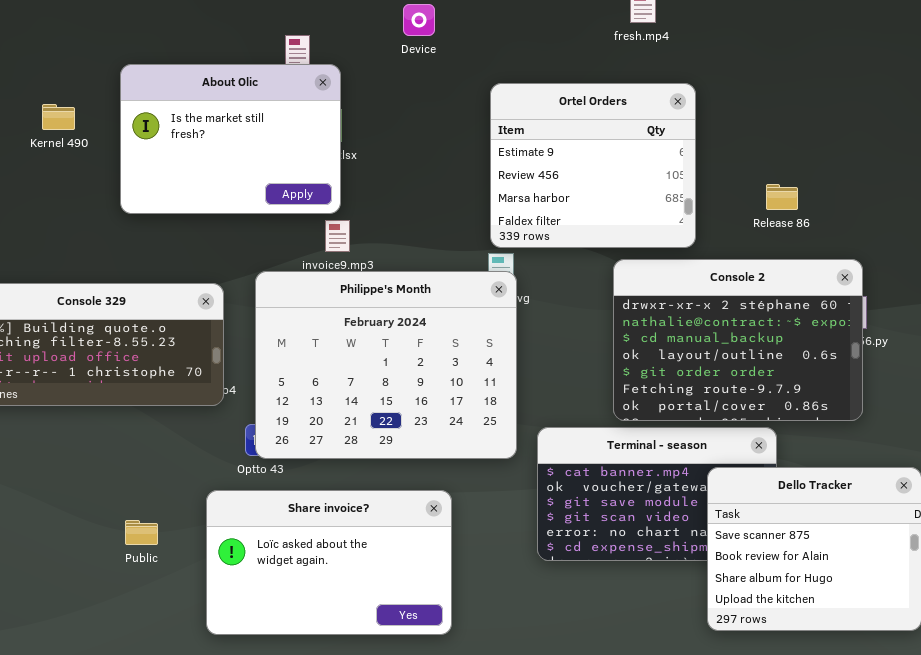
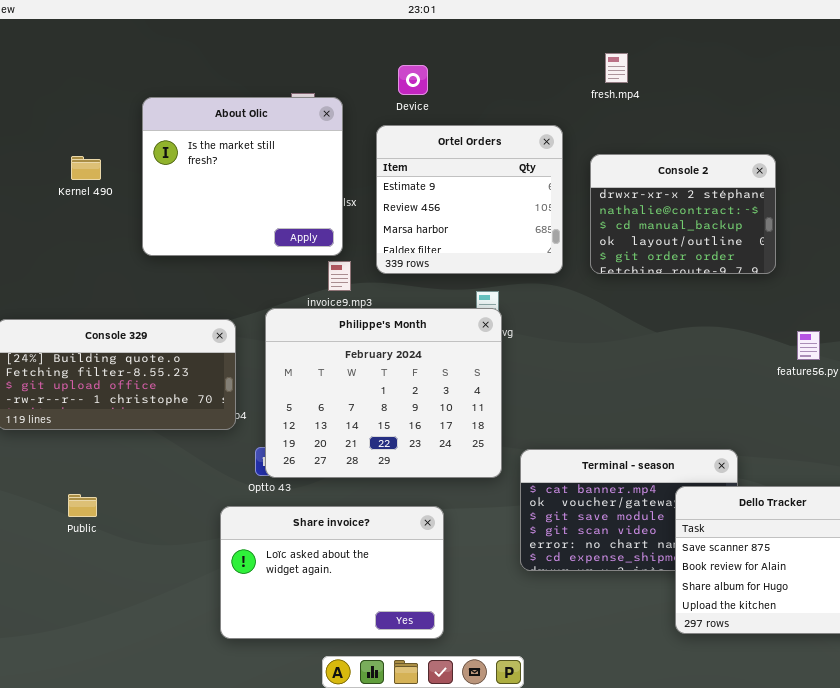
About Olic: [120,64,341,214] -> [142,97,343,256], resized
Ortel Orders: [490,83,696,248] -> [376,125,563,274], moved
Console 2: [613,259,863,421] -> [590,154,776,274], moved, resized
Public: [125,520,158,545] -> [68,494,97,517], moved

